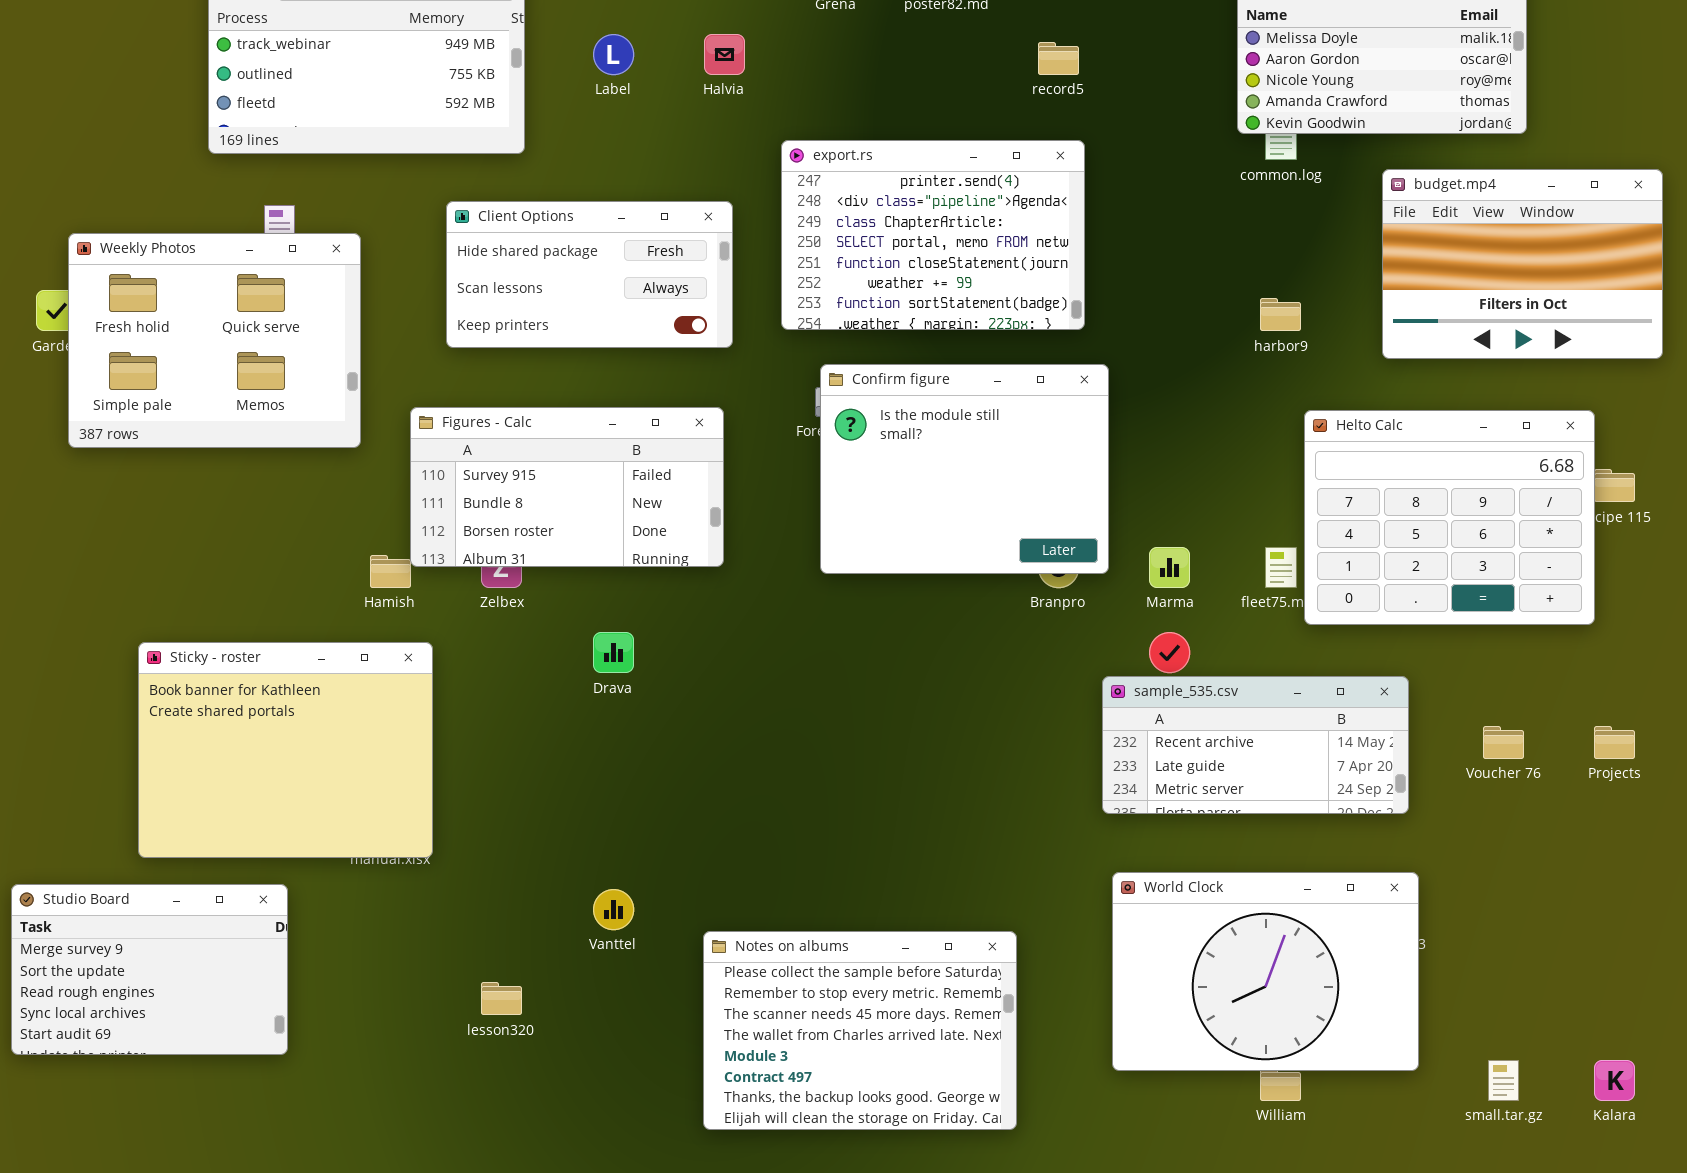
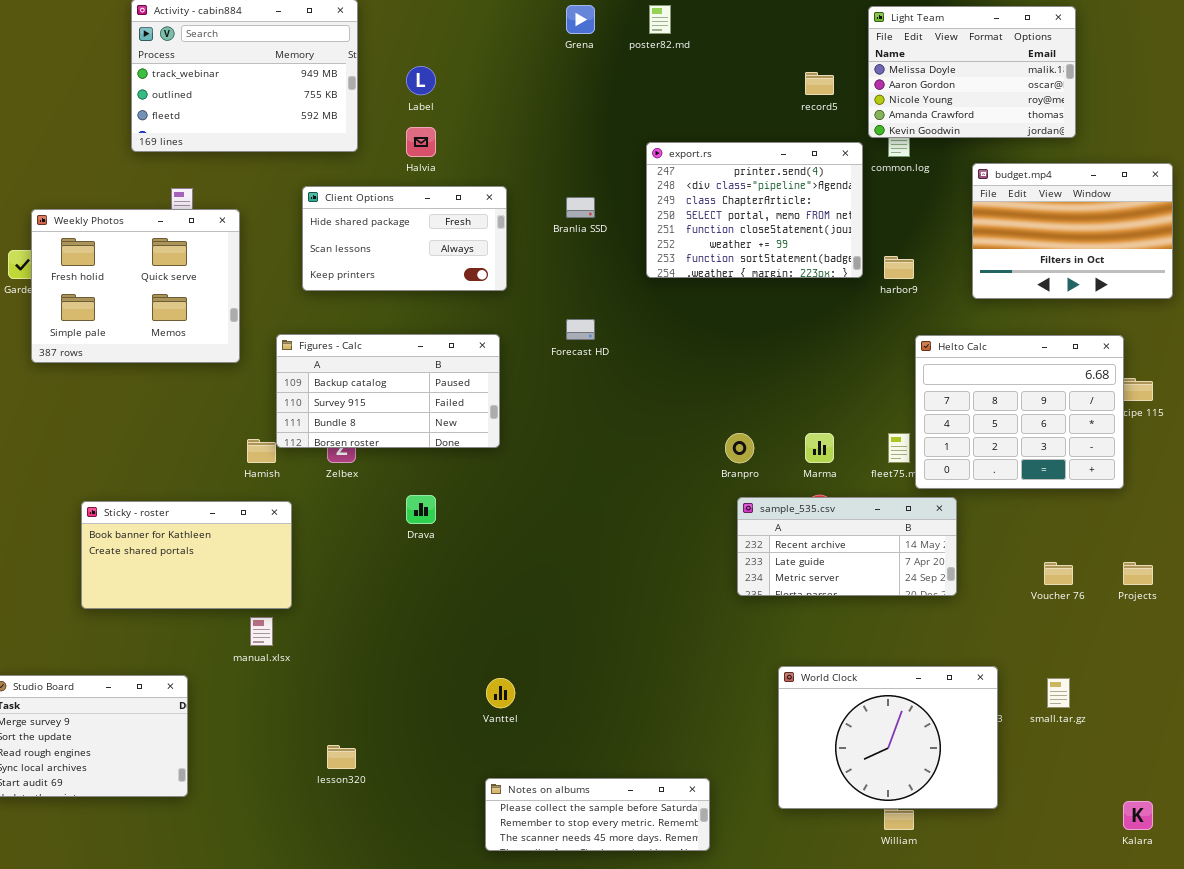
Halvia: [704,34,745,75] -> [406,127,436,157], moved
record5: [1038,42,1079,75] -> [805,72,834,95], moved
export.rs: [781,140,1085,330] -> [646,142,863,278], moved
Confirm figure: [820,364,1109,574] -> none, closed
Figures - Calc: [410,407,724,567] -> [276,334,500,448], scrolled up 1 row
Sticky - roster: [138,642,433,858] -> [81,501,292,609], resized
sample_535.csv: [1102,676,1409,814] -> [737,497,957,596], moved
Vanttel: [593,889,634,930] -> [486,678,515,708], moved
Notes on albums: [703,931,1017,1130] -> [485,778,710,851], resized
small.tar.gz: [1488,1060,1519,1101] -> [1047,678,1070,708], moved

